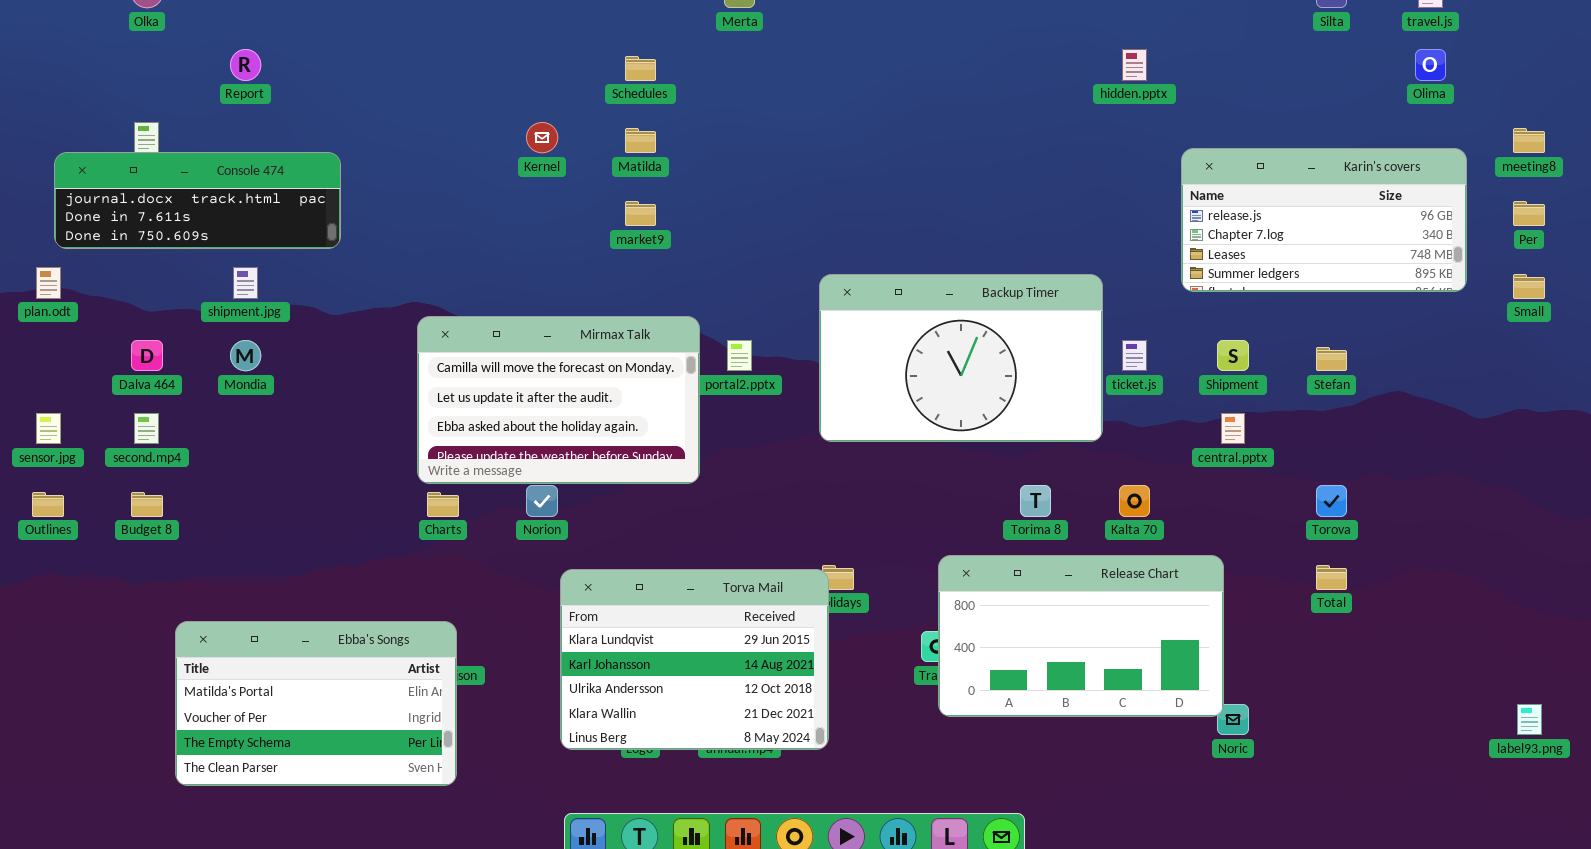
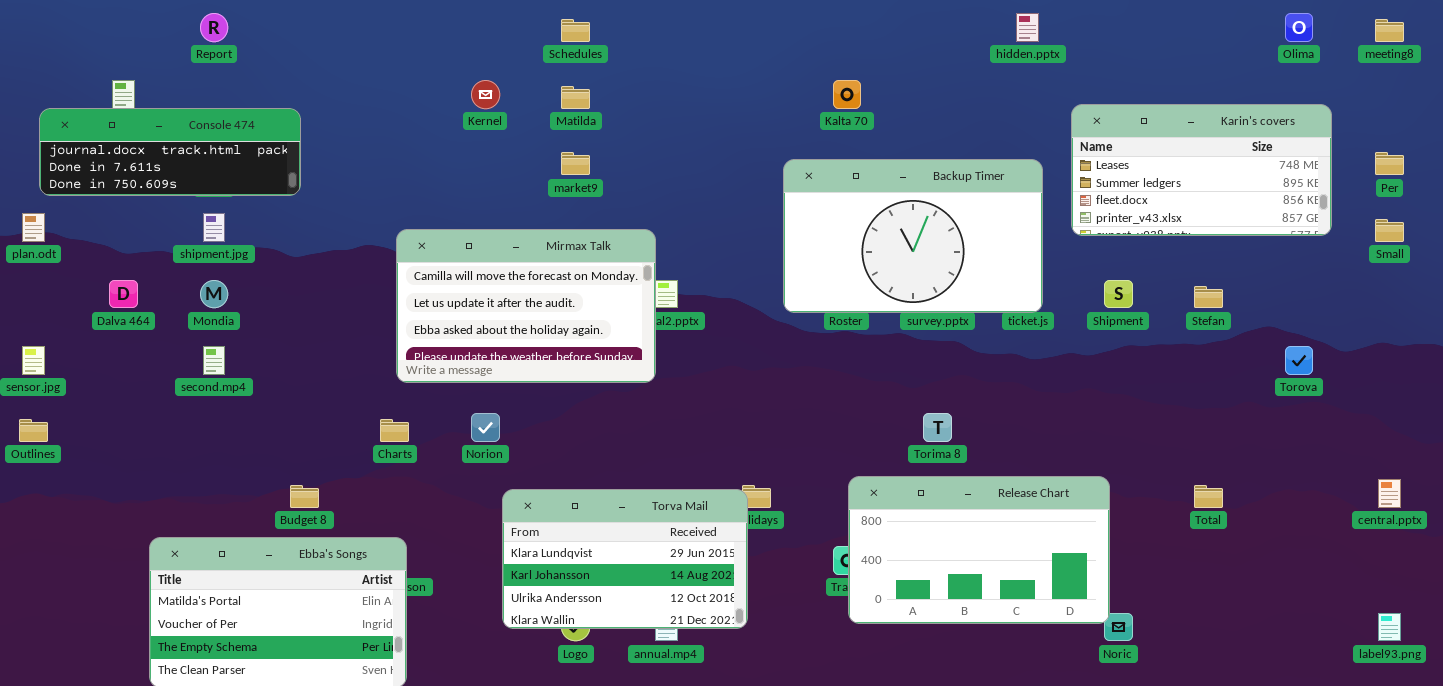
meeting8: [1513,128,1545,153] -> [1375,19,1404,42], moved
Karin's covers: [1181,148,1467,292] -> [1071,104,1332,236], scrolled down 2 rows
Backup Timer: [819,274,1103,442] -> [783,159,1043,313], moved
Mirmax Talk: [417,316,700,484] -> [396,229,656,383], moved
second.mp4: [134,413,159,444] -> [203,346,225,375], moved
central.pptx: [1221,413,1245,444] -> [1378,479,1401,508], moved
Kalta 70: [1119,485,1150,517] -> [833,80,861,109], moved
Torova: [1316,485,1347,517] -> [1285,346,1313,375], moved
Budget 8: [131,492,163,517] -> [290,485,319,508], moved
Torva Mail: [560,569,829,750] -> [502,489,748,629], resized

